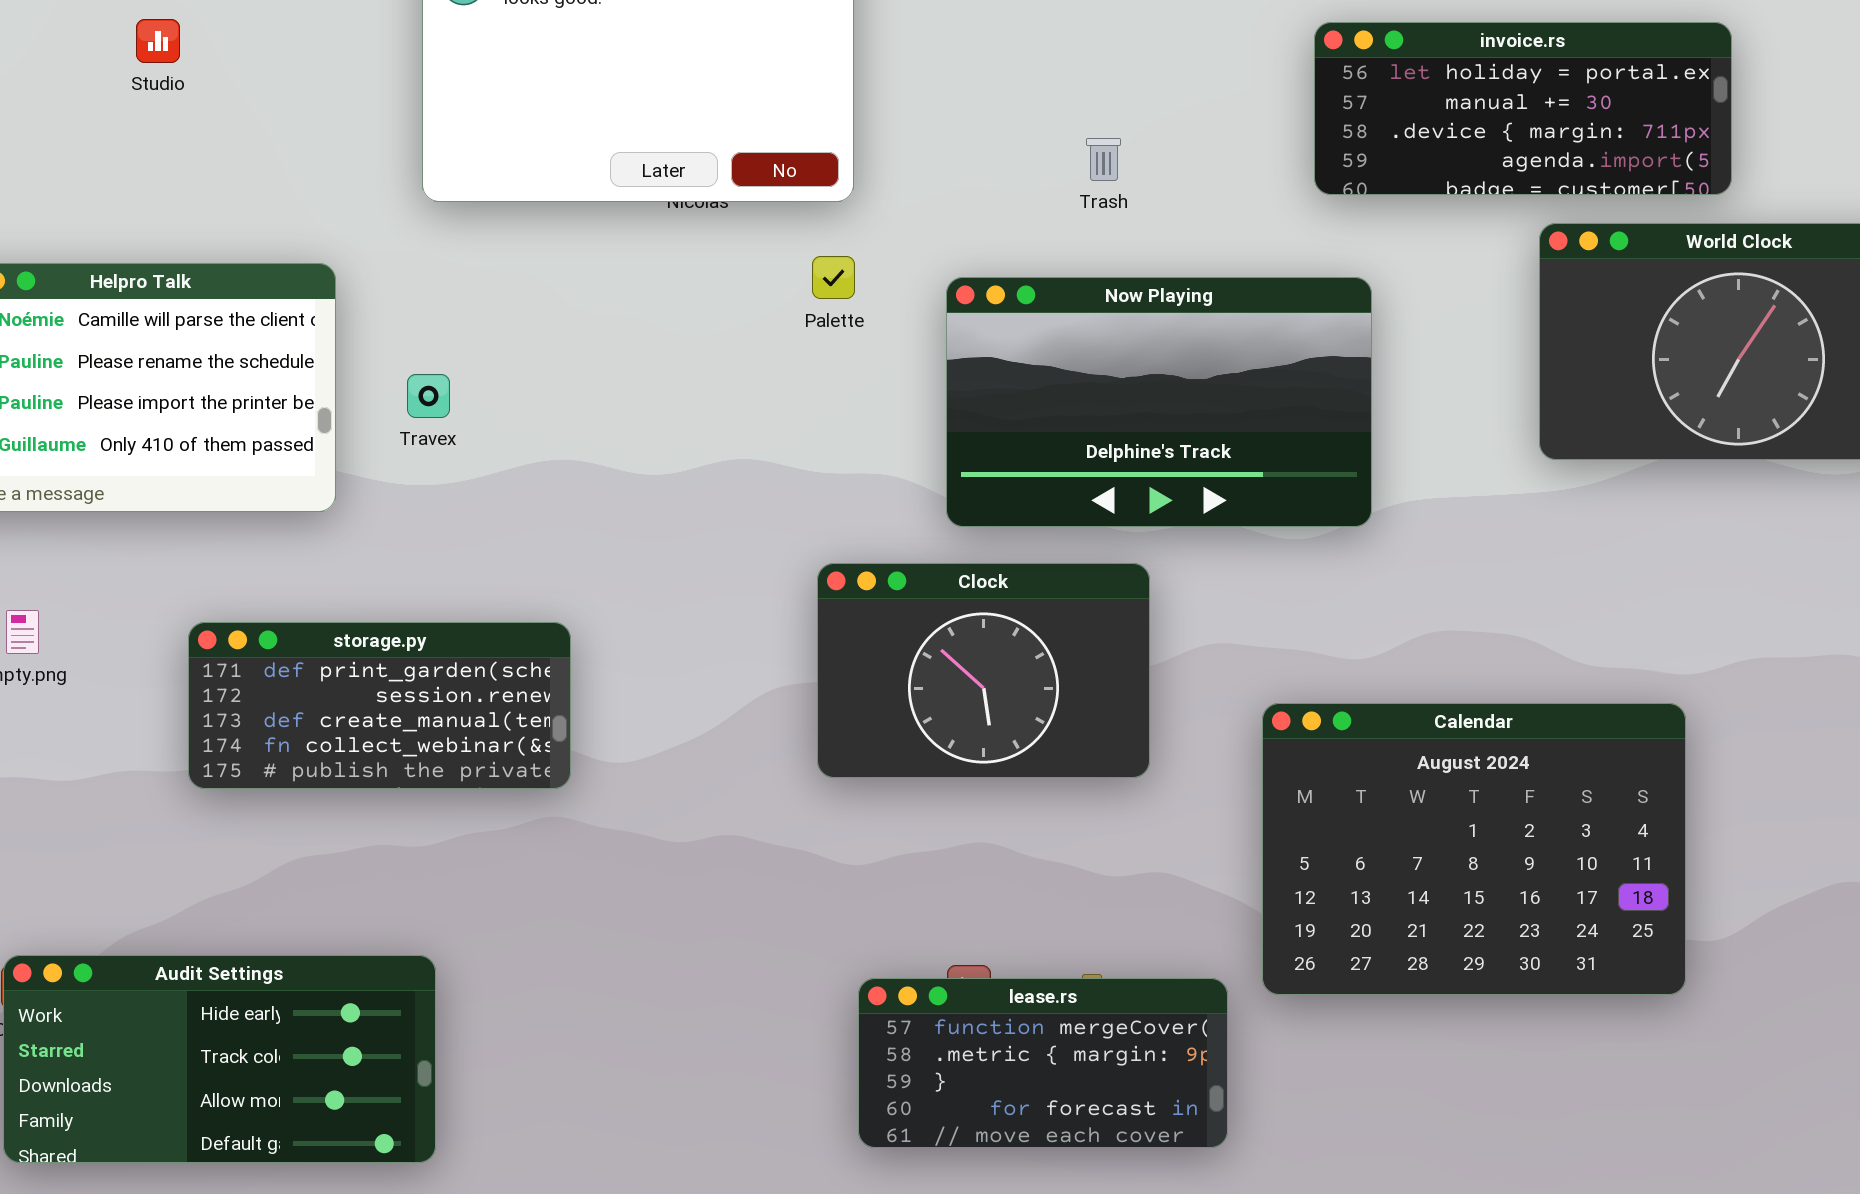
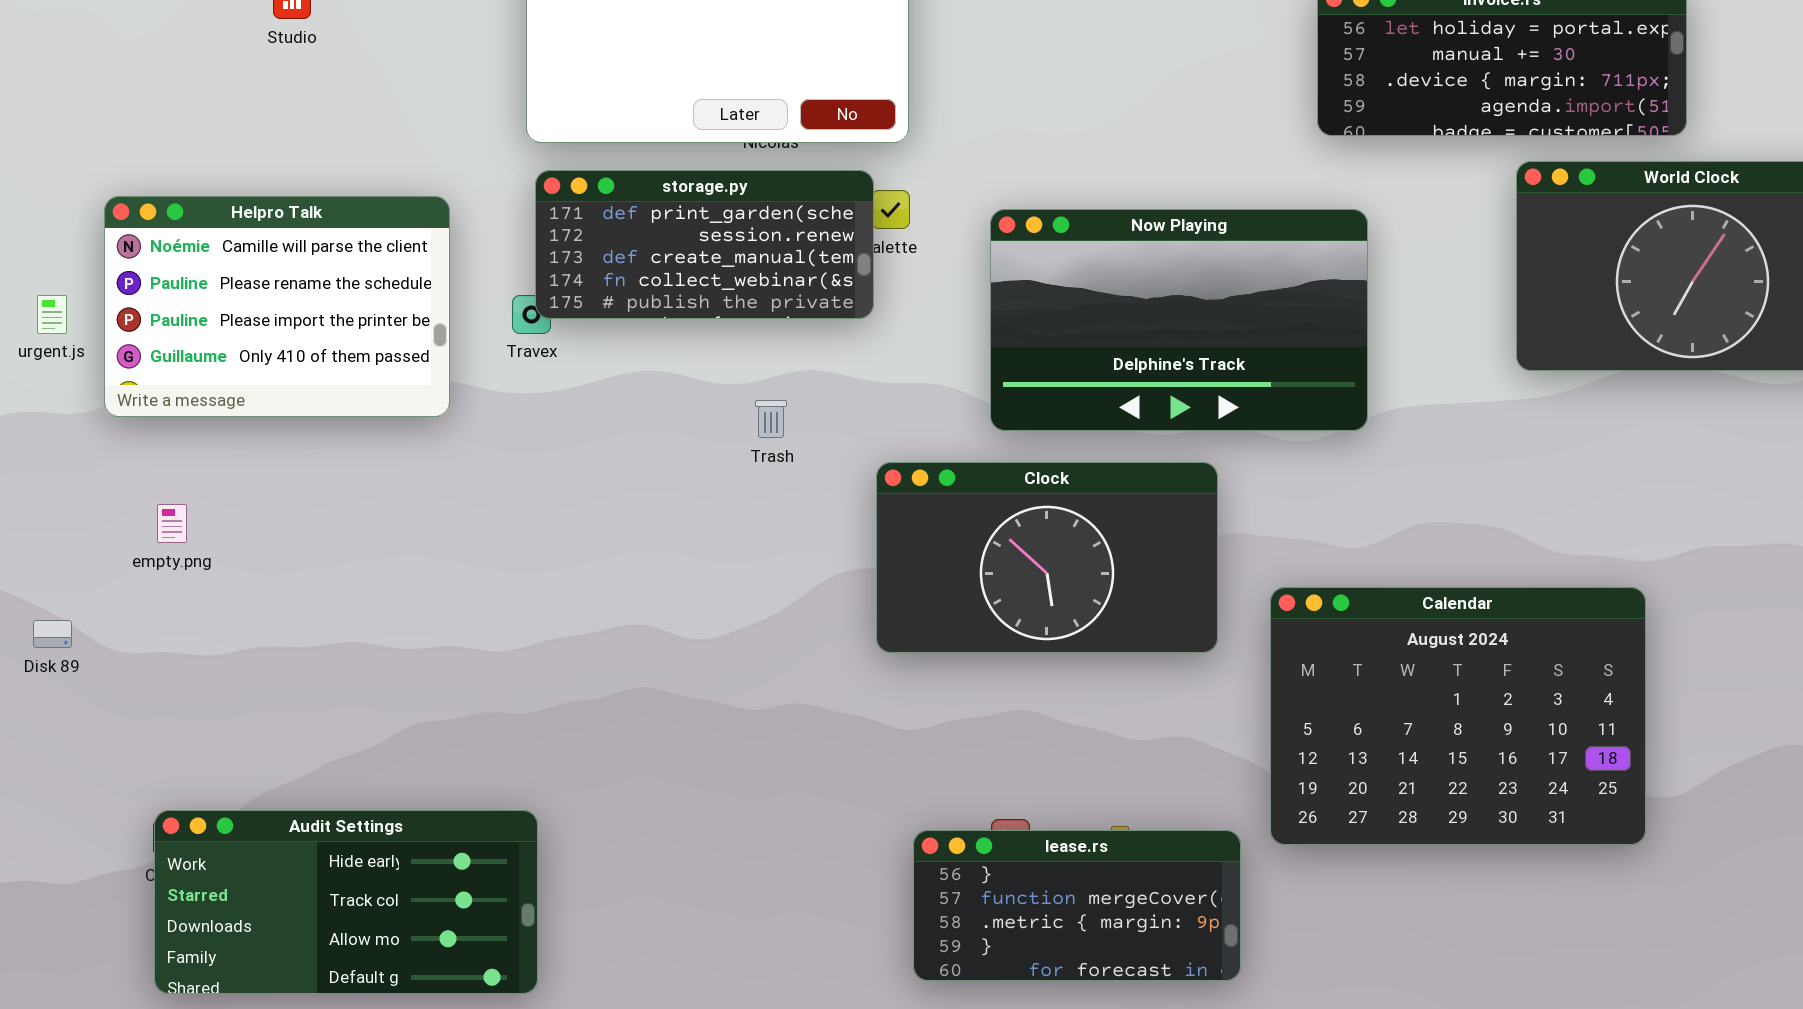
Trash: [1086,138,1121,181] -> [755,400,787,438], moved
Clock: [817,563,1150,778] -> [876,462,1218,653], resized
storage.py: [188,622,571,789] -> [535,170,874,319], moved
lease.rs: [858,978,1228,1148] -> [913,830,1241,981], scrolled up 1 row

